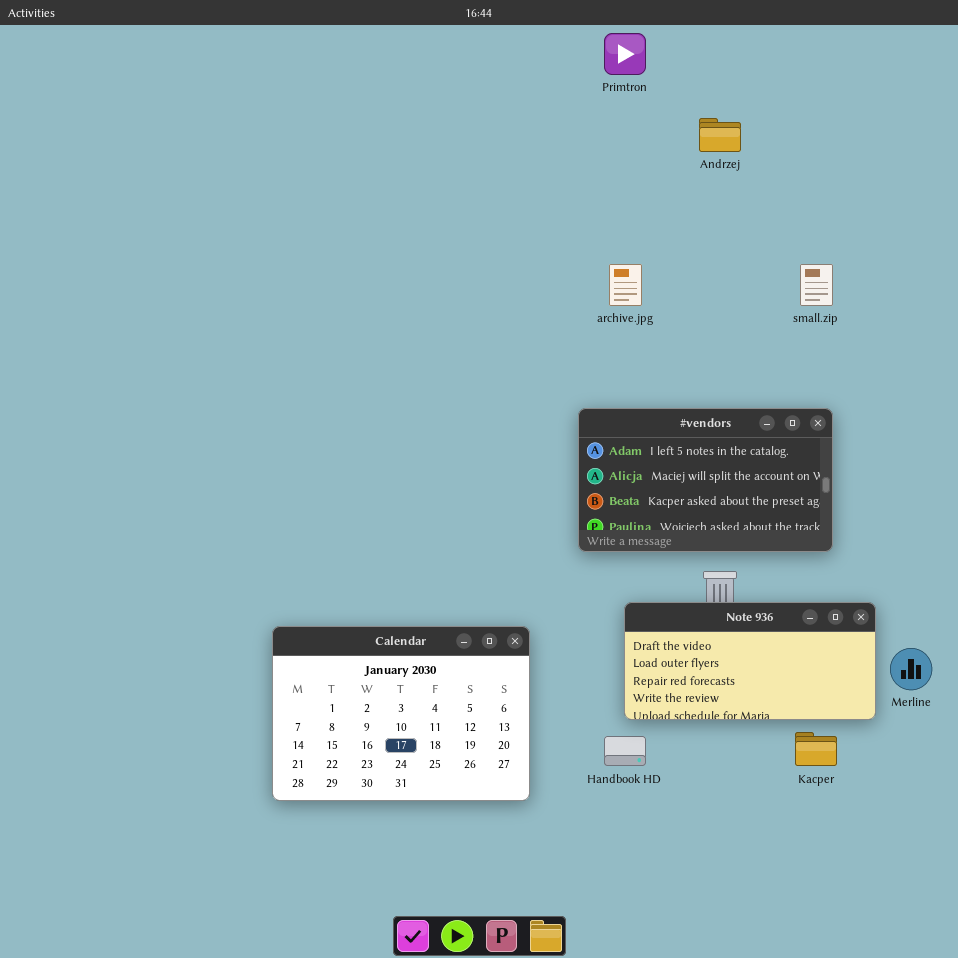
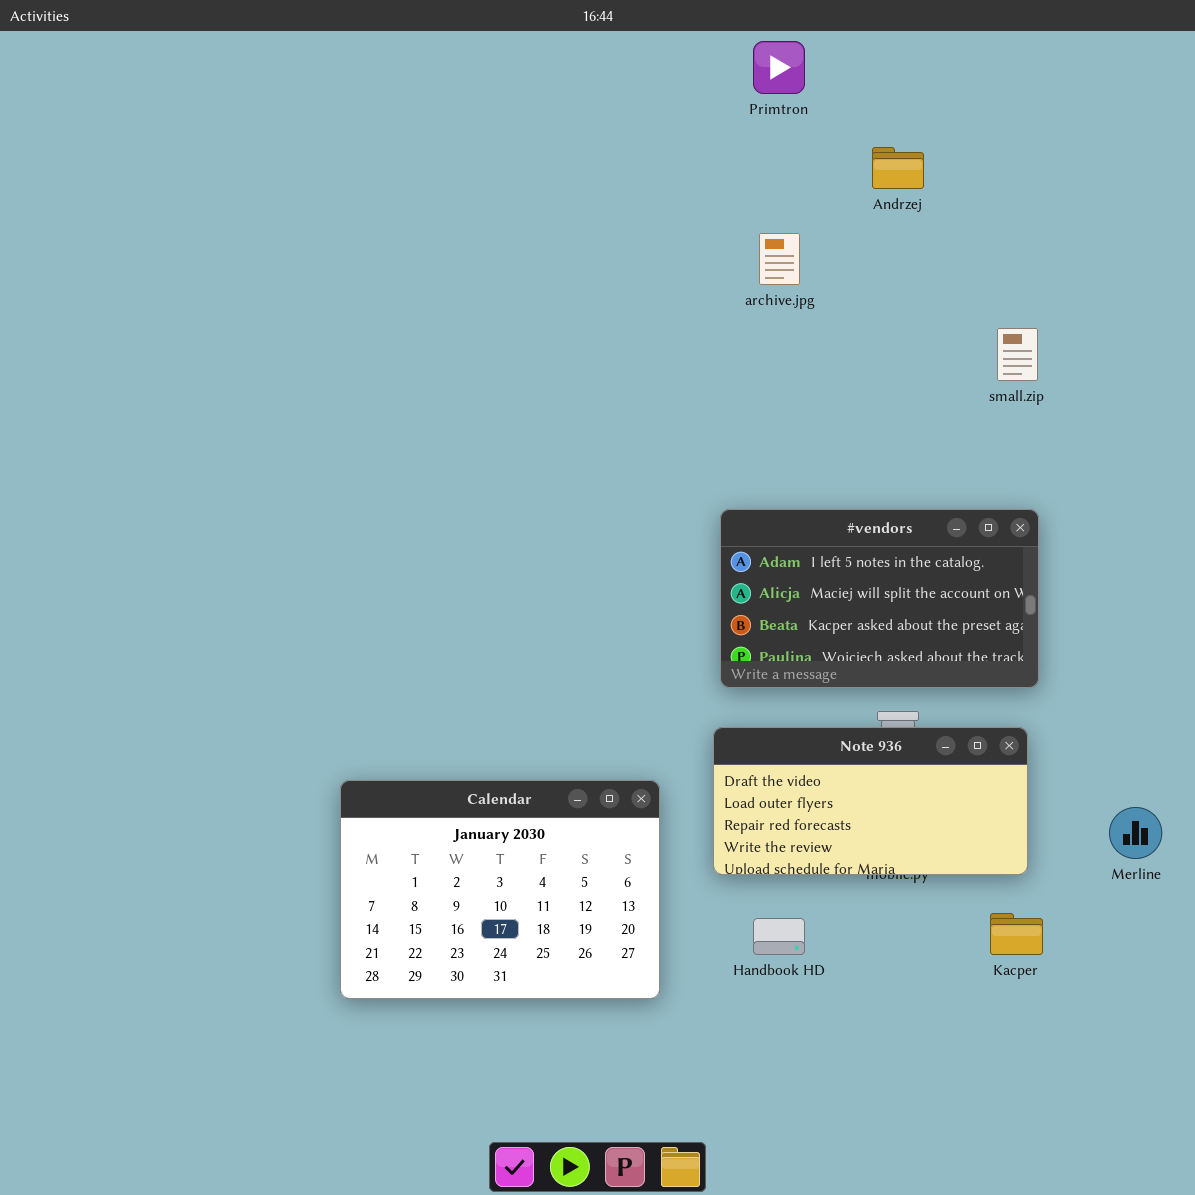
archive.jpg: [609,264,642,306] -> [759,233,800,285], moved
Note 936: [624,602,876,720] -> [713,727,1028,875], moved

